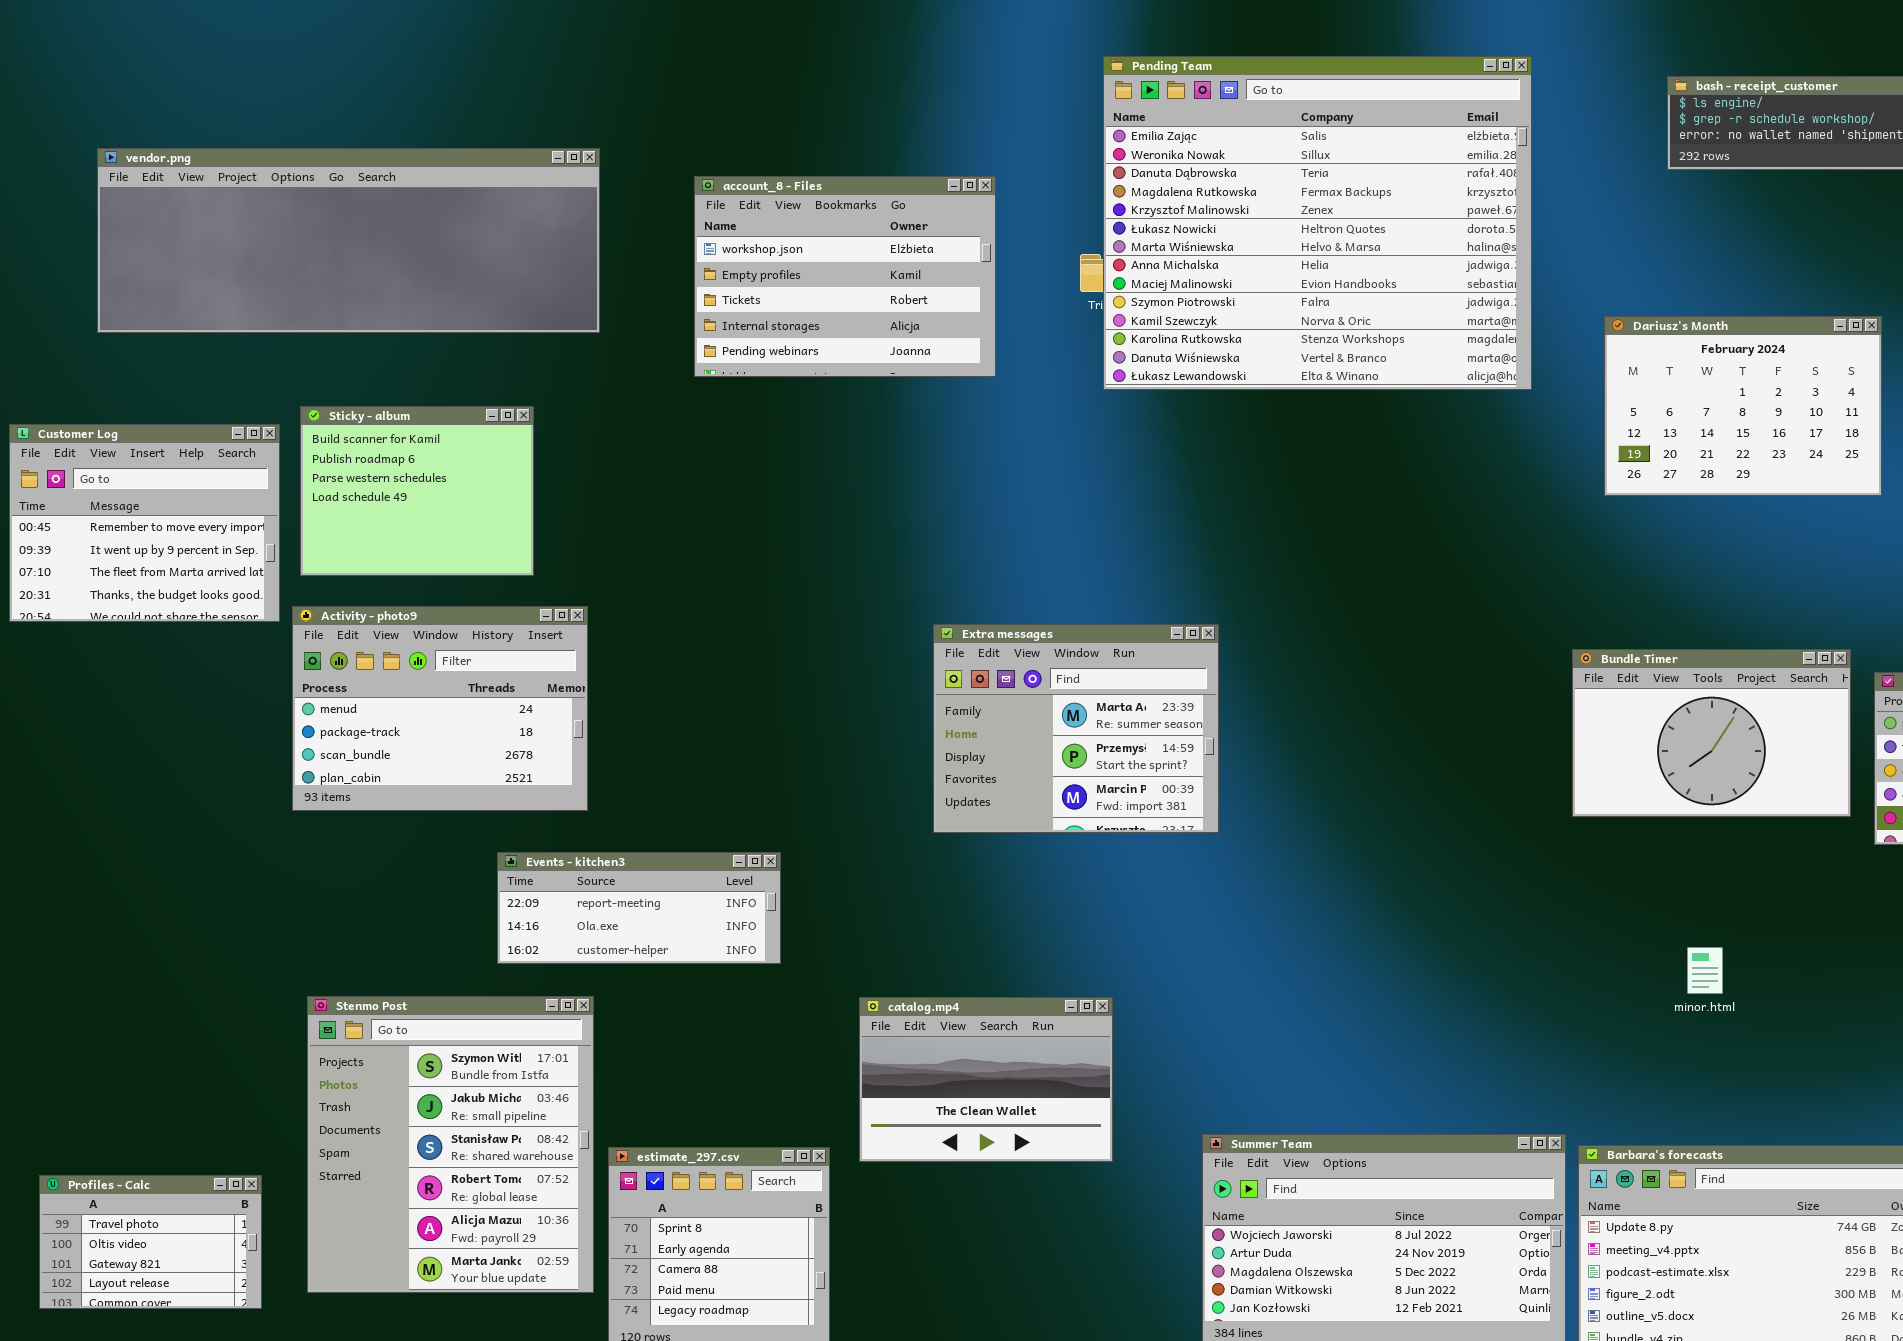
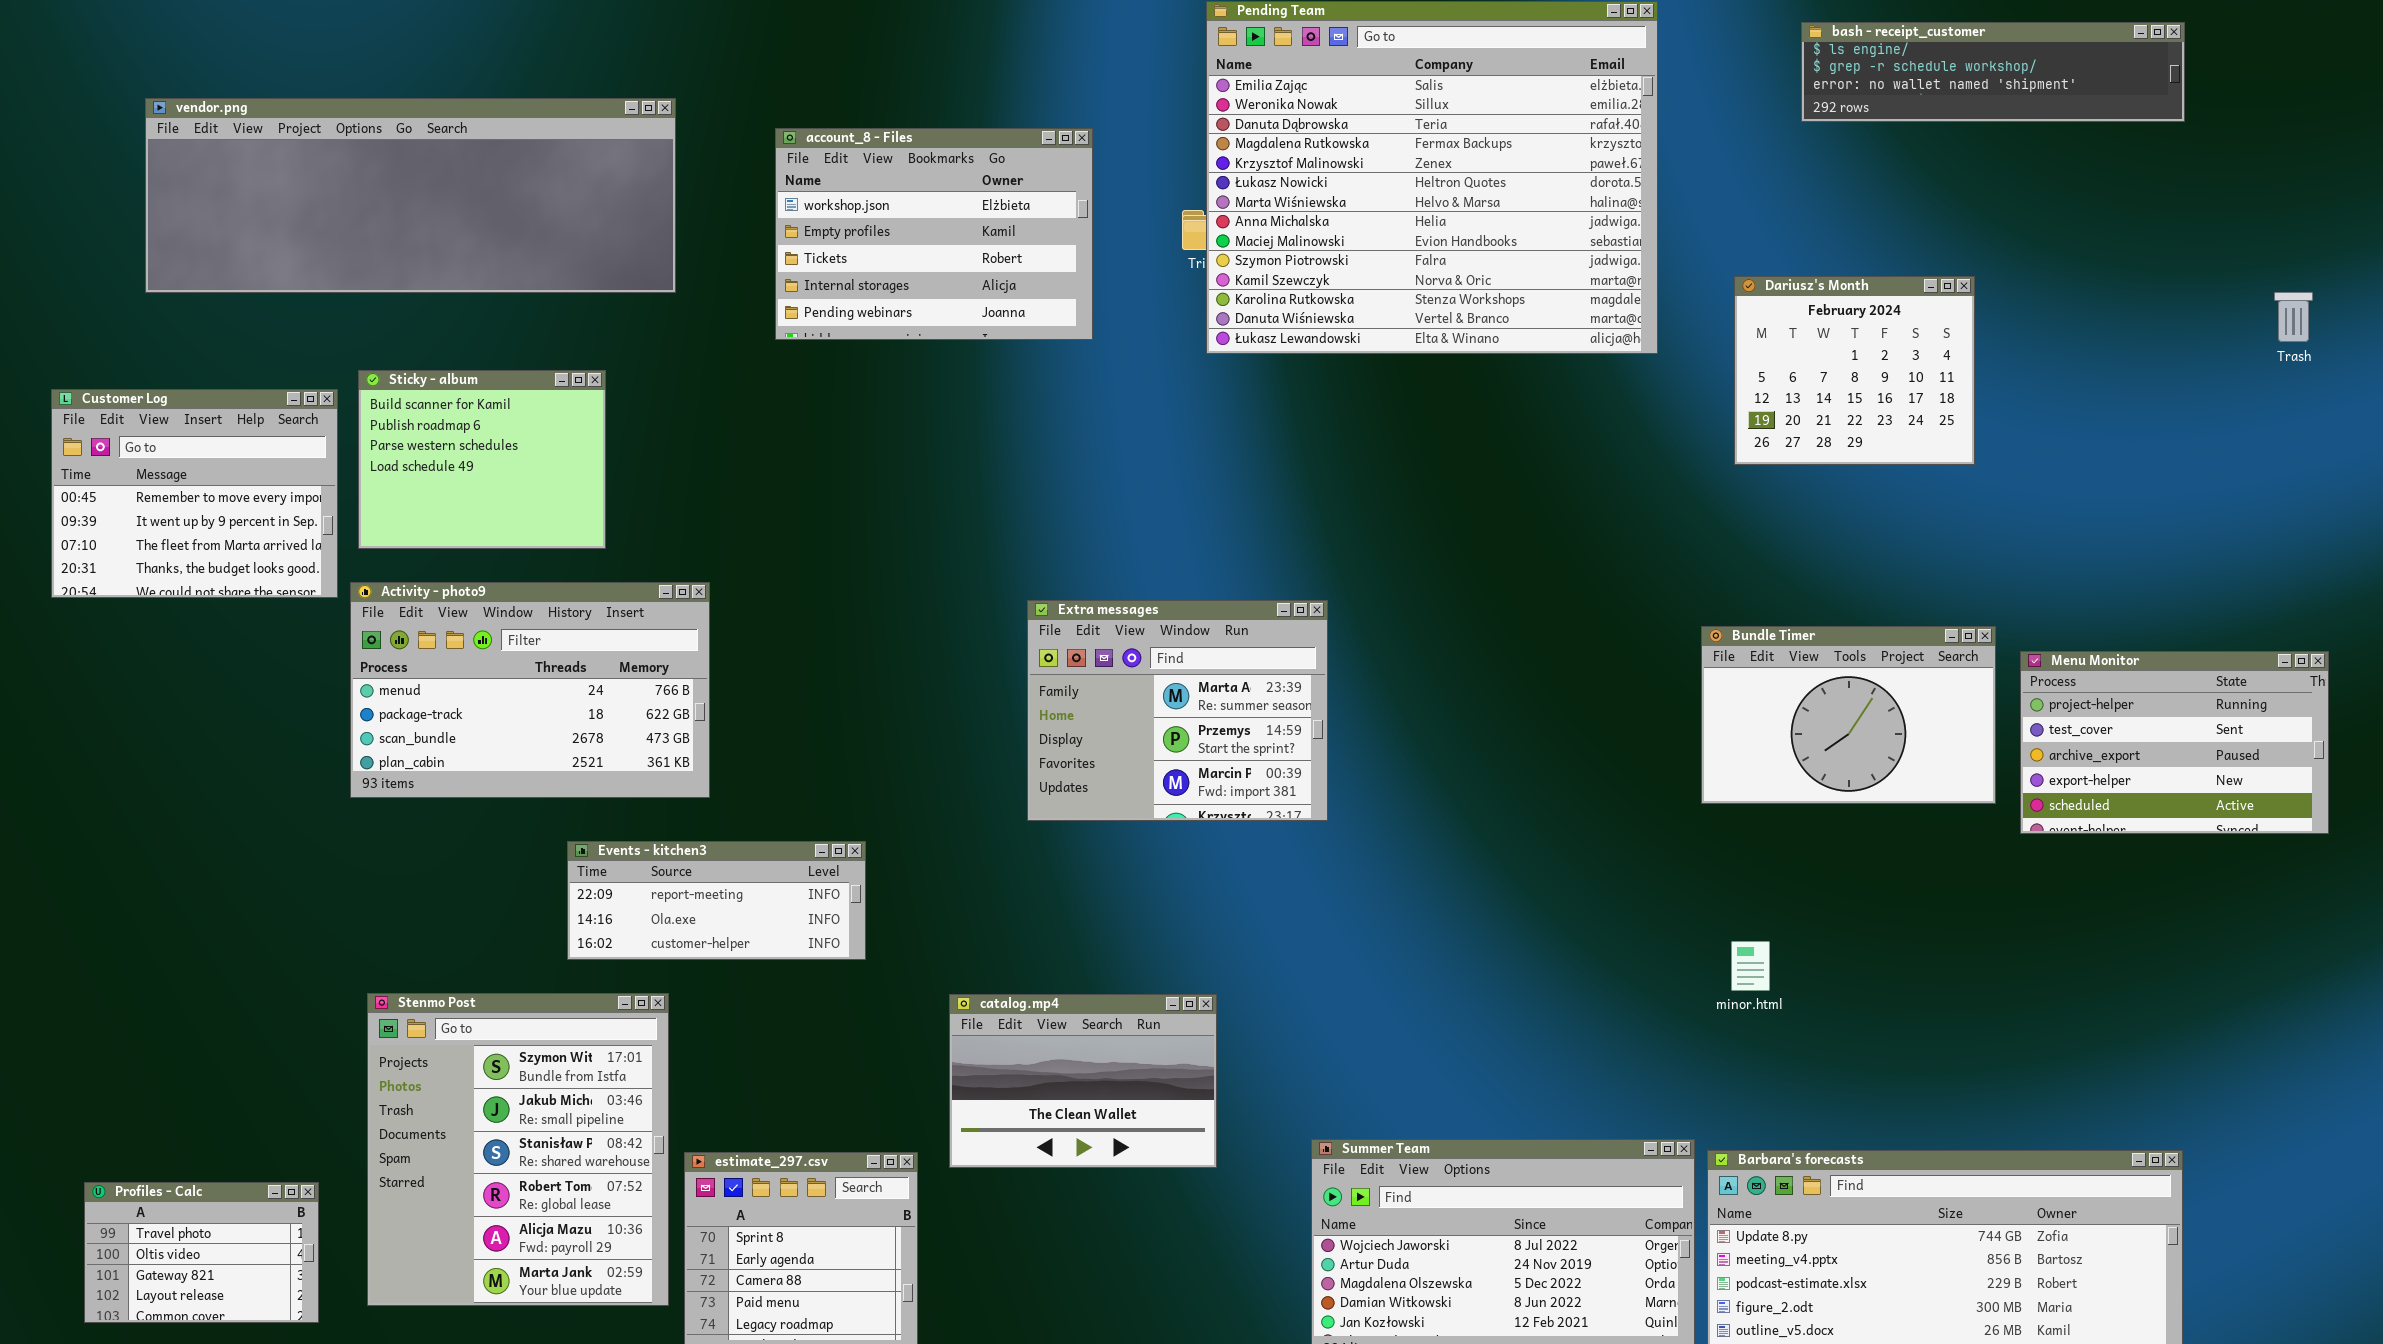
Dariusz's Month: [1604,316,1882,496] -> [1734,276,1975,465], resized
Activity - photo9: [292,606,588,811] -> [350,582,710,798], resized
minor.html: [1687,947,1723,994] -> [1731,941,1770,991], moved

